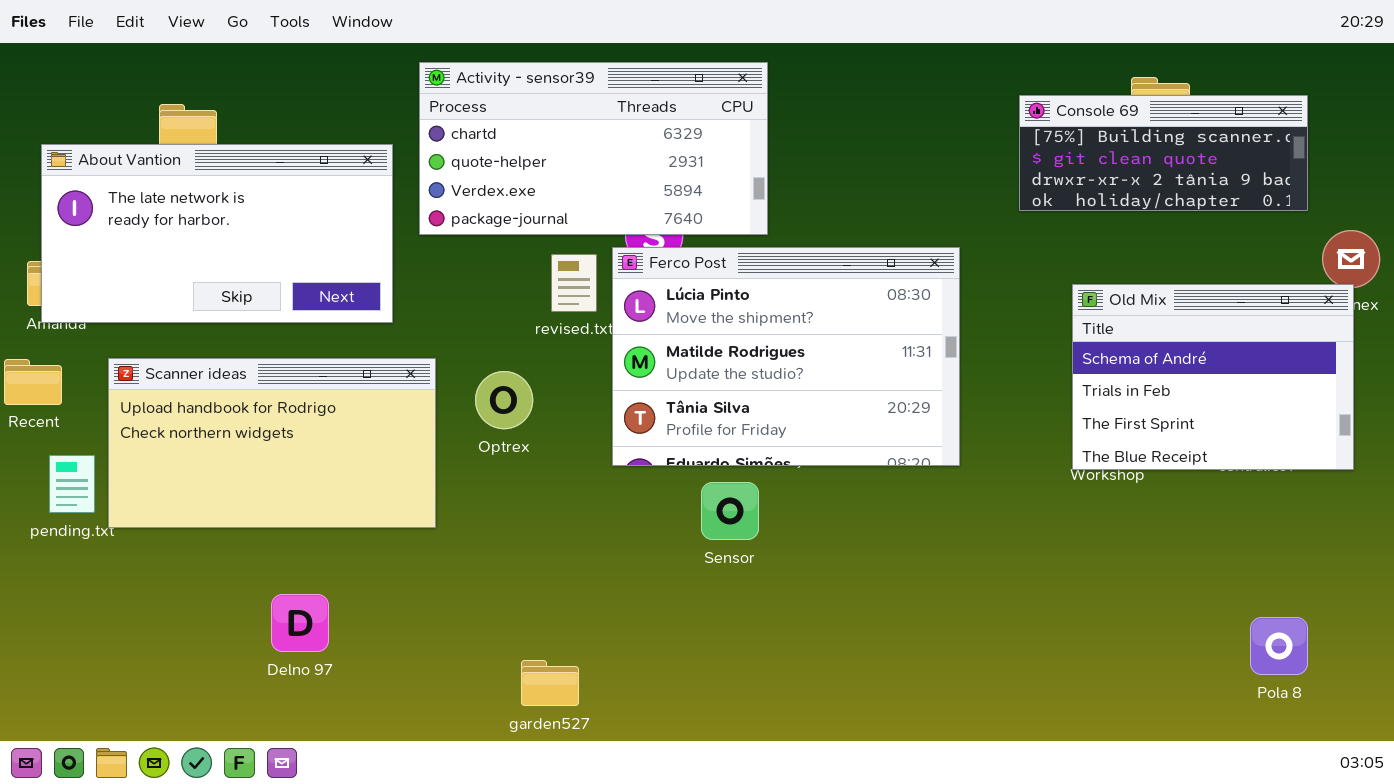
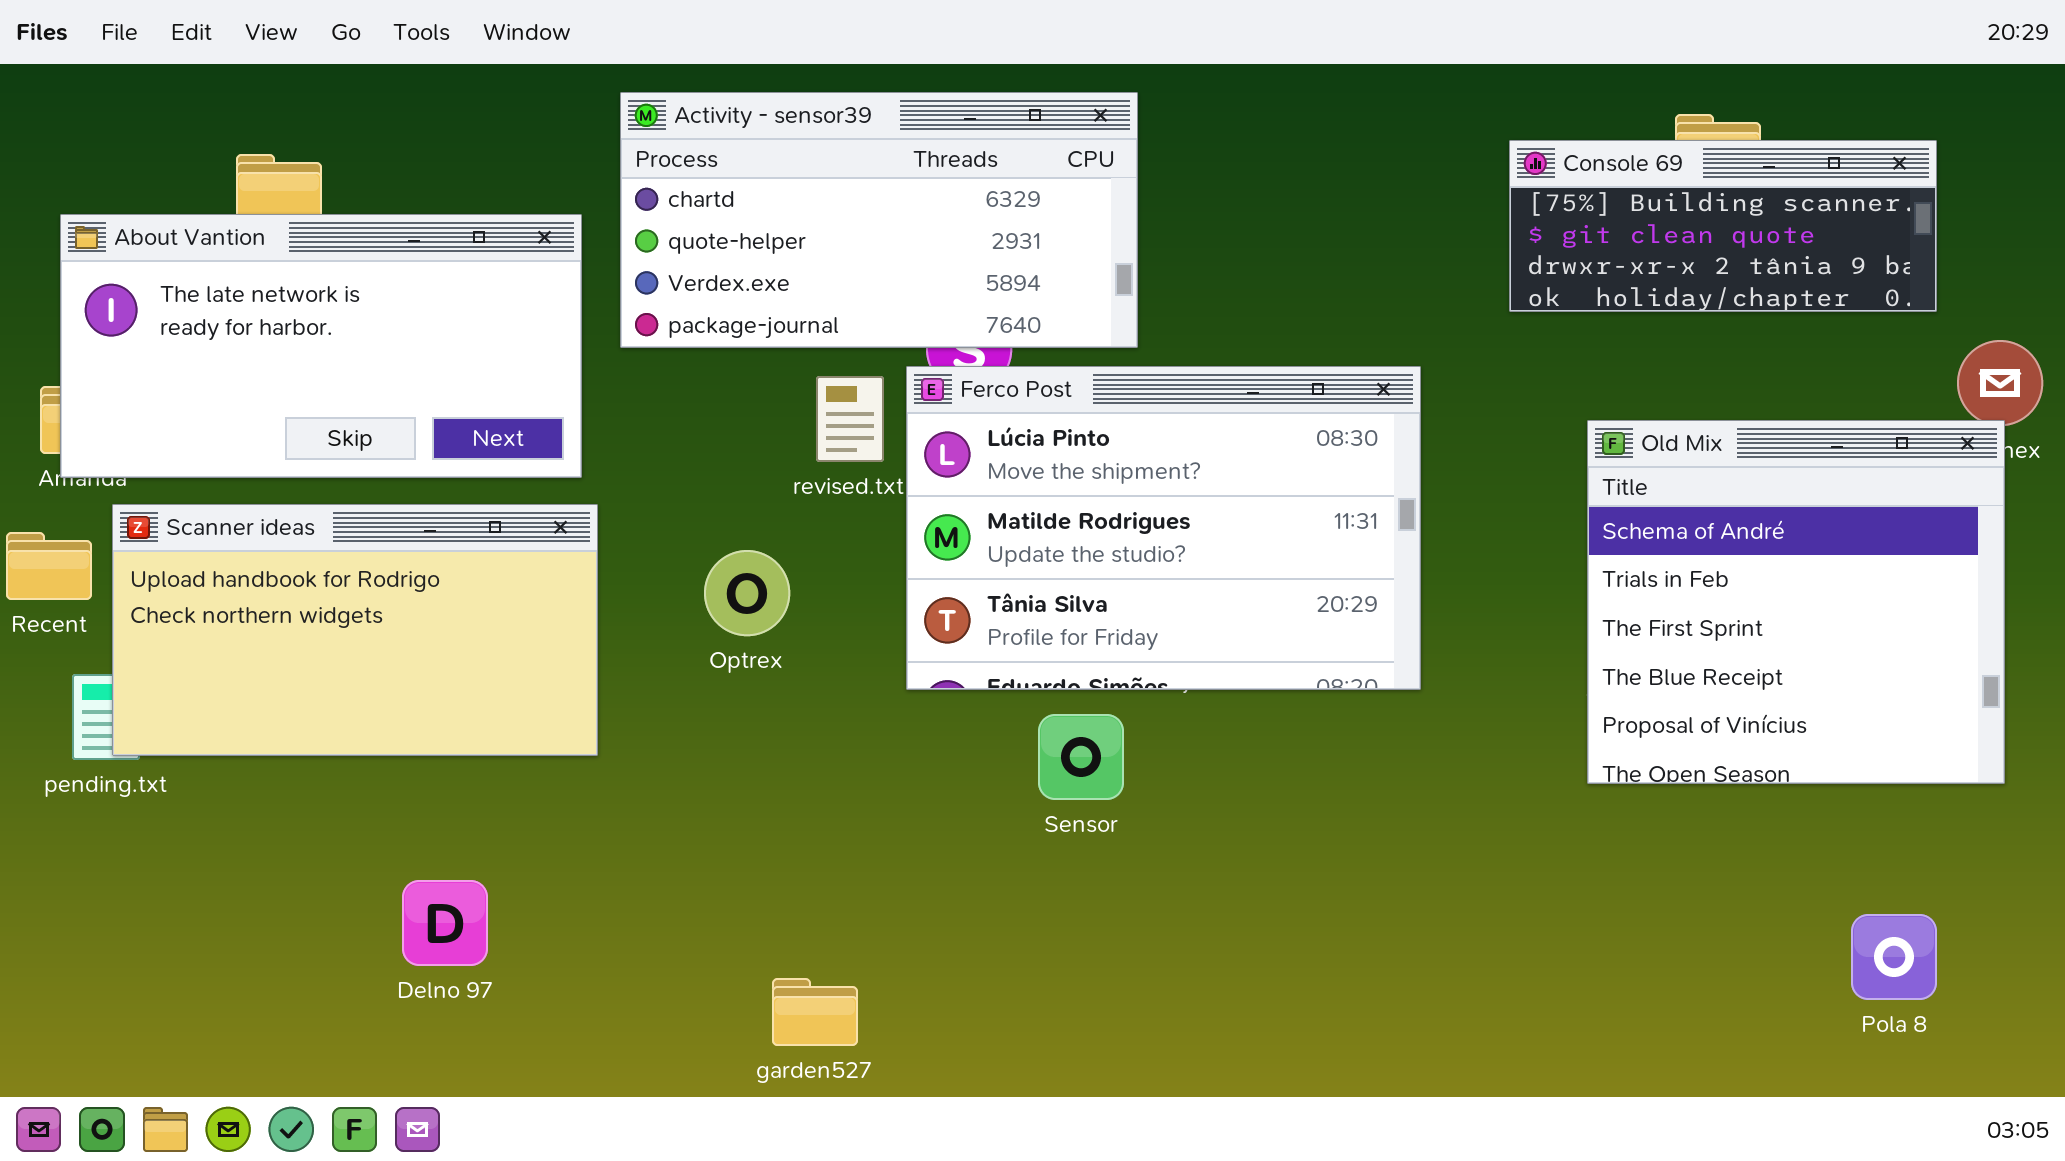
Old Mix: [1072,284,1354,470] -> [1587,420,2005,784], resized
Scanner ideas: [108,358,436,528] -> [112,504,598,756], moved

